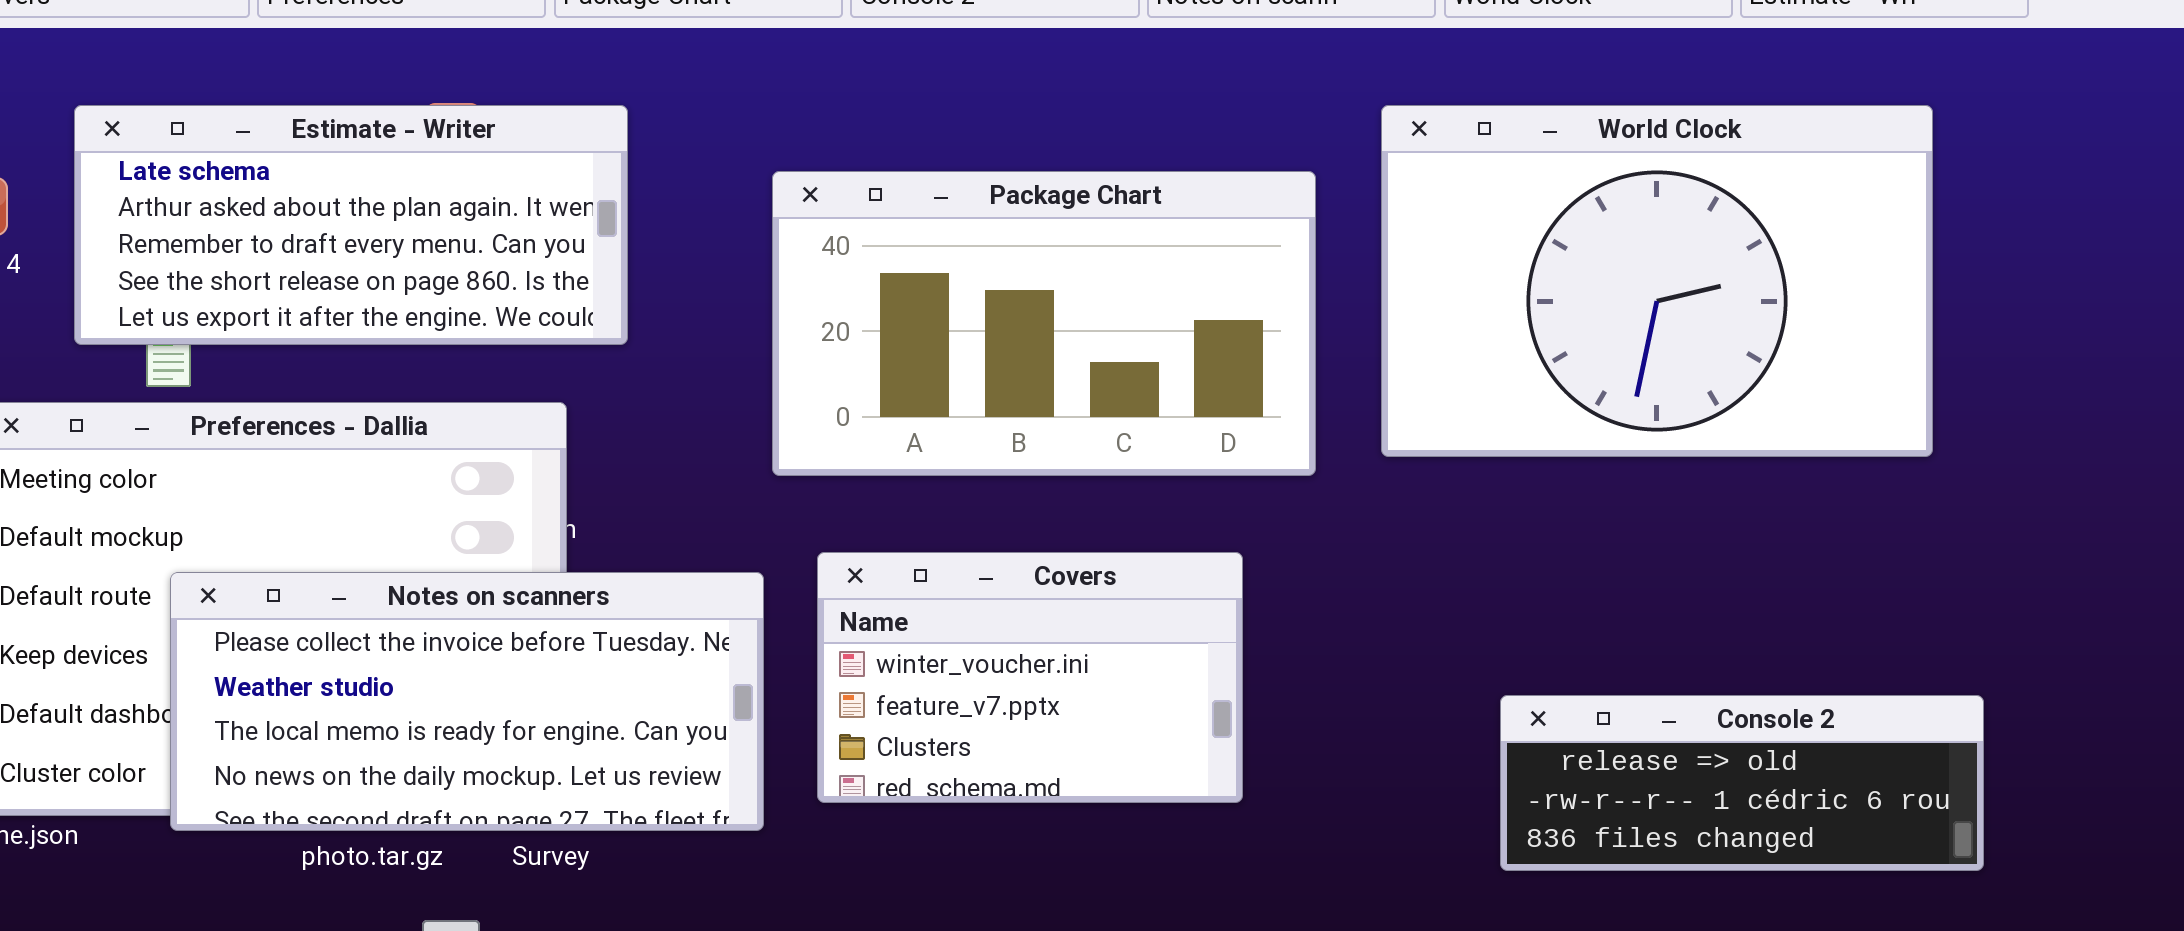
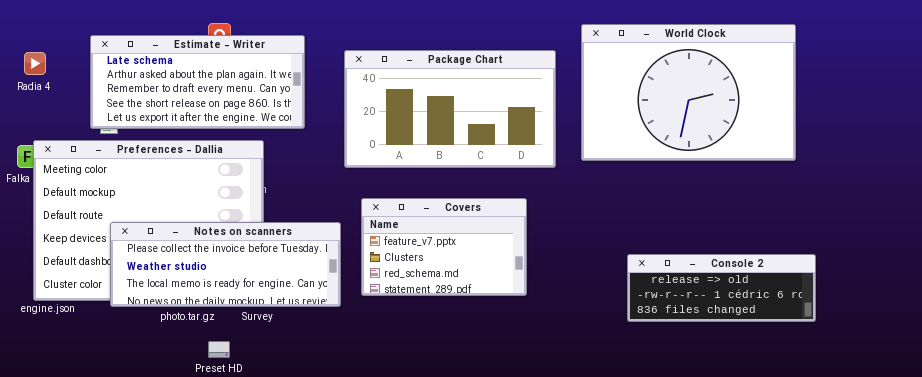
Estimate - Writer: [74,105,628,345] -> [90,35,305,129], moved
Covers: [817,552,1243,803] -> [361,198,527,296], scrolled down 1 row
Notes on scanners: [170,572,764,831] -> [110,222,341,307], resized

